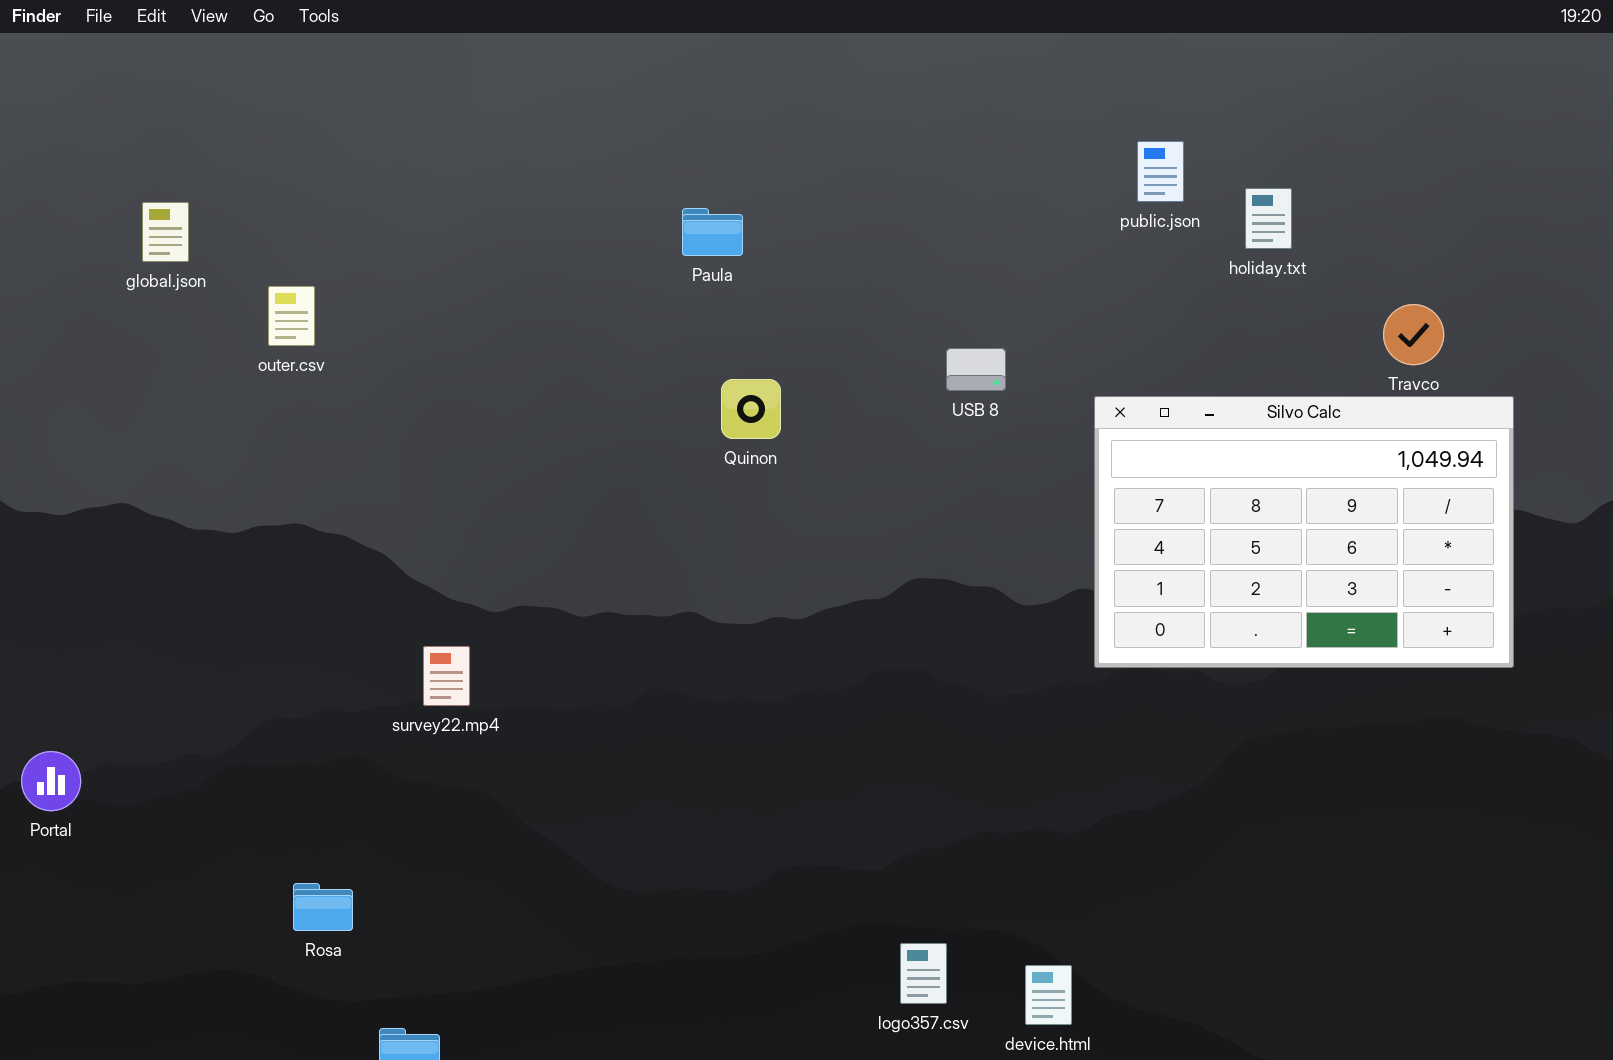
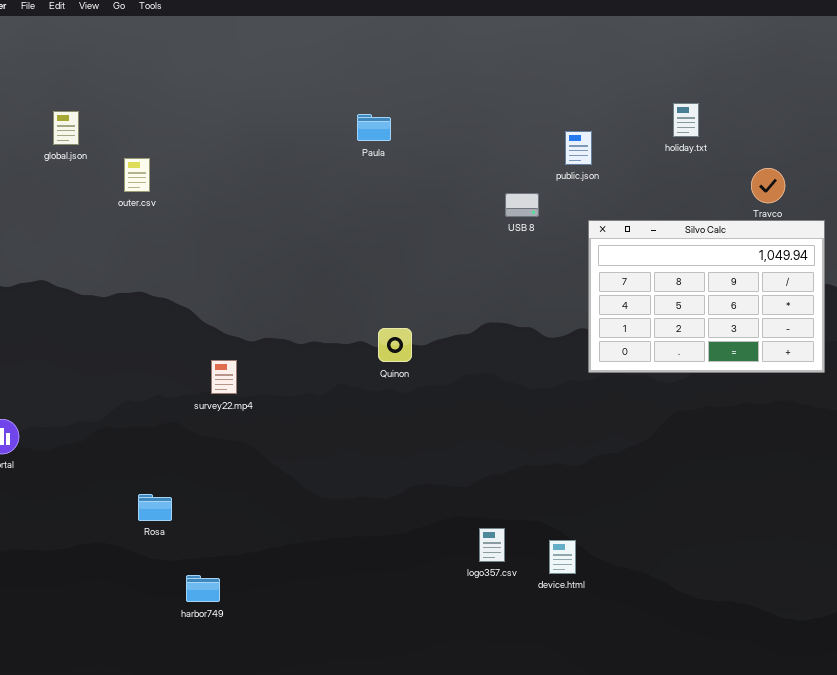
public.json: [1137,141,1184,202] -> [565,131,592,165], moved
Quinon: [721,379,781,439] -> [378,328,412,362], moved

